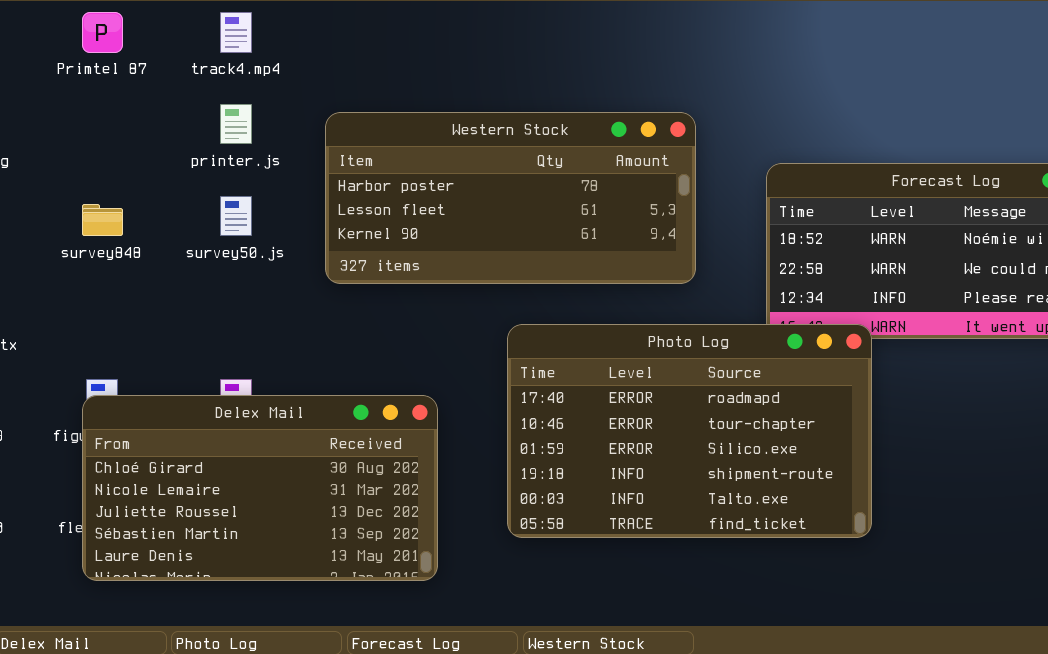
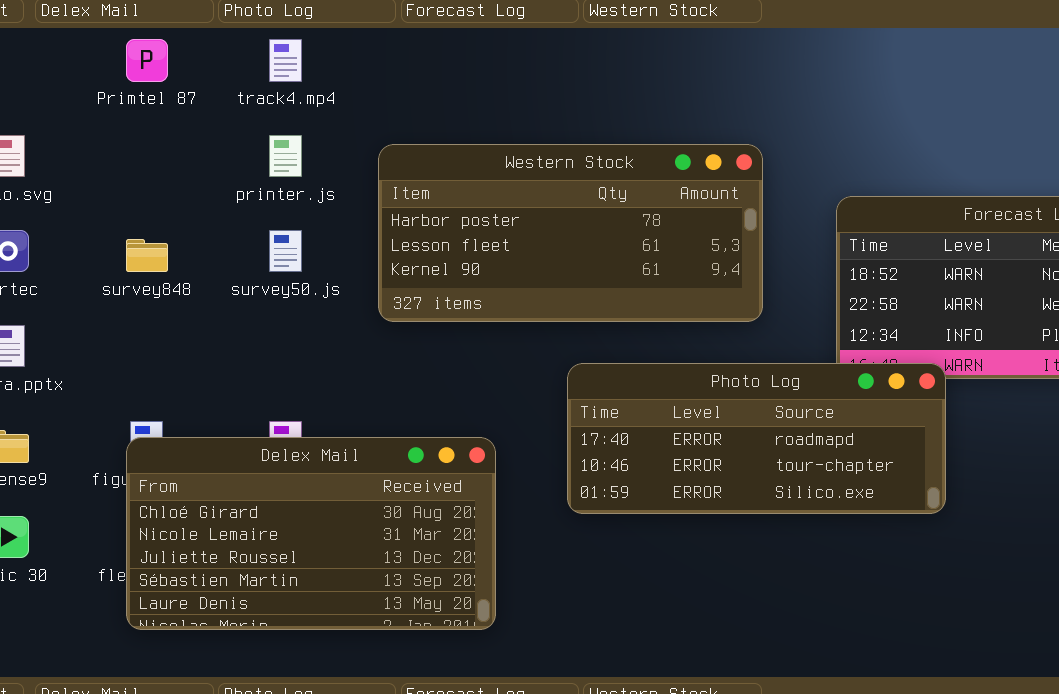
Photo Log: [507,324,872,538] -> [567,363,946,514], resized

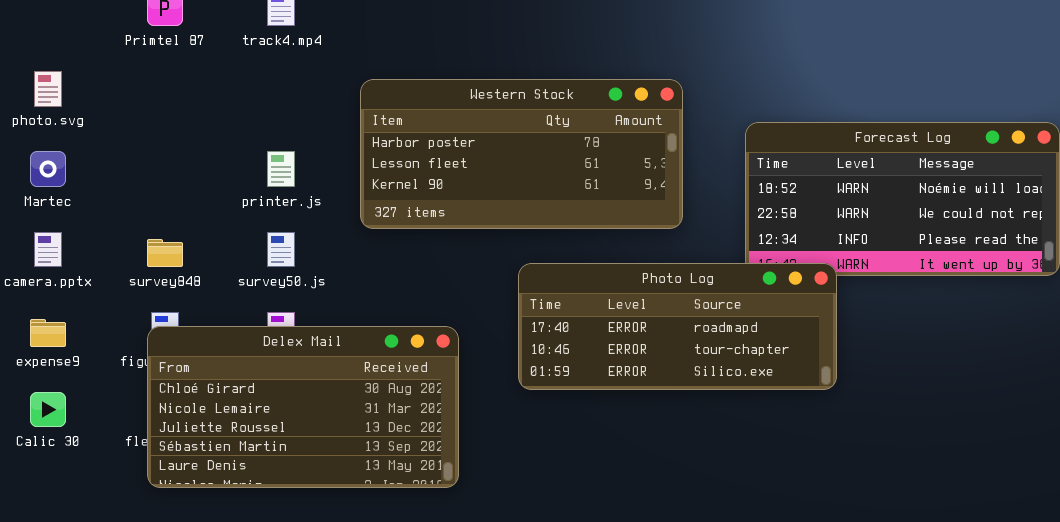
printer.js: [269,135,302,177] -> [267,151,295,187], moved
survey50.js: [269,230,302,272] -> [267,232,295,267], moved
survey848: [126,239,168,272] -> [147,239,183,267], moved

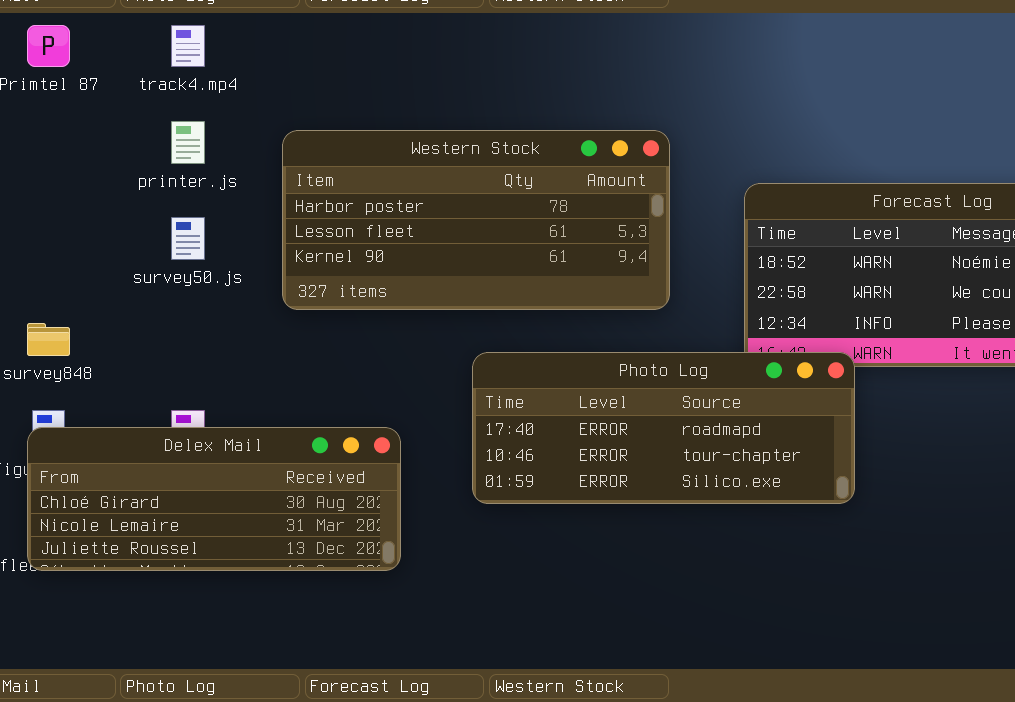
printer.js: [267,151,295,187] -> [171,121,205,164], moved
survey50.js: [267,232,295,267] -> [171,217,205,260], moved
Delex Mail: [147,326,459,488] -> [27,427,401,571], resized

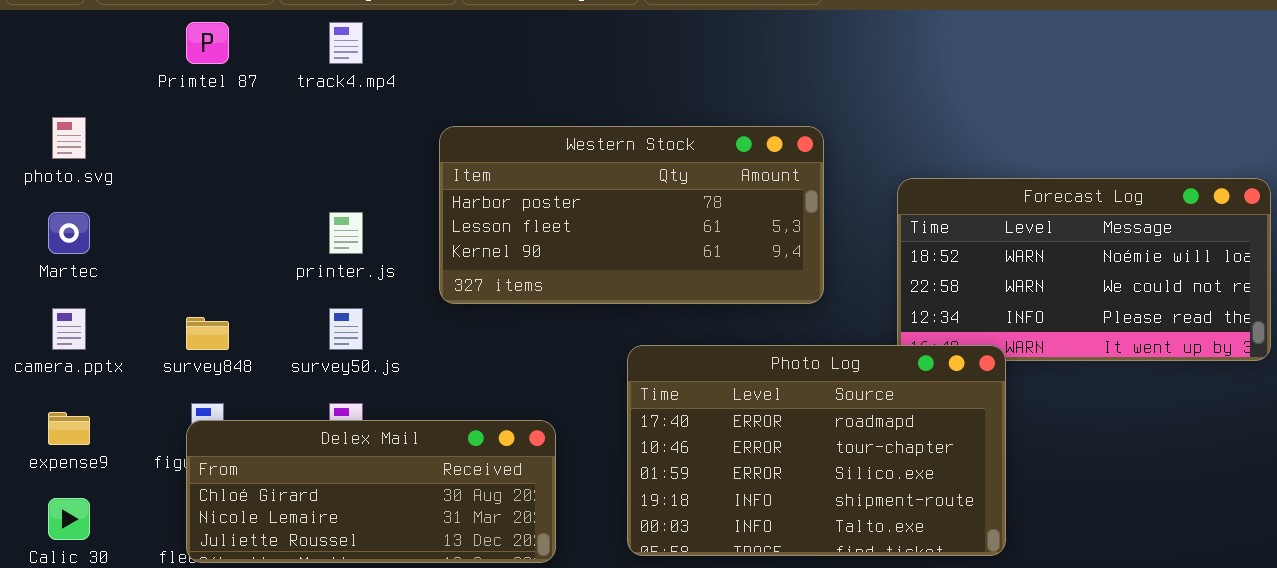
printer.js: [171,121,205,164] -> [329,212,363,254], moved
survey50.js: [171,217,205,260] -> [329,308,363,350], moved
Photo Log: [472,352,855,504] -> [627,345,1006,556], resized

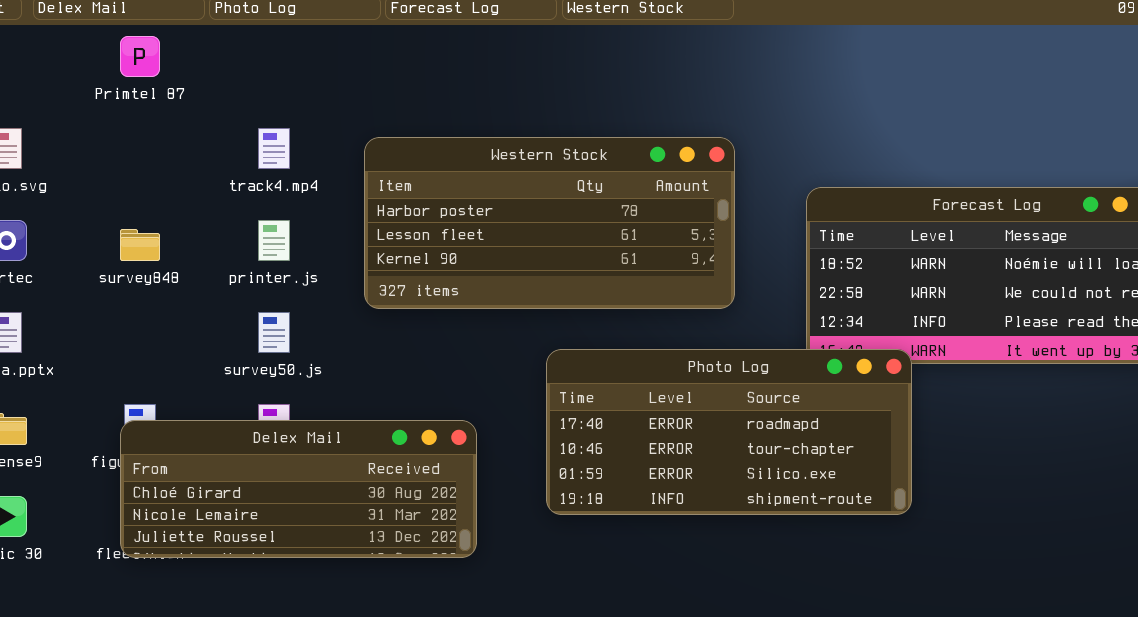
track4.mp4: [329,22,363,64] -> [258,128,290,169], moved
survey848: [186,317,229,350] -> [120,229,160,261], moved
Photo Log: [627,345,1006,556] -> [546,349,912,515], resized

